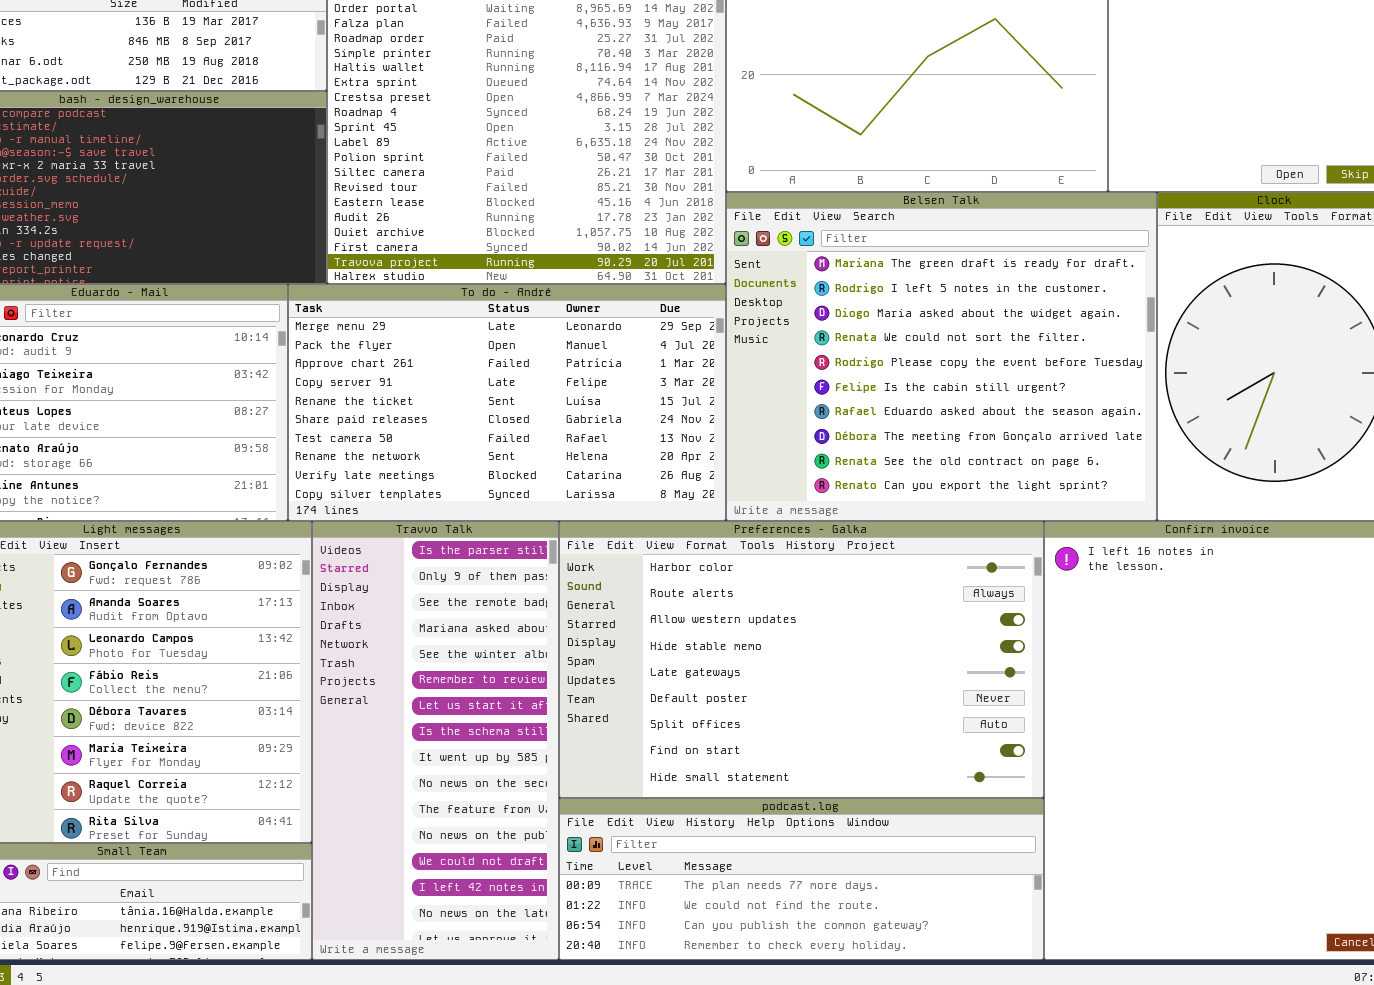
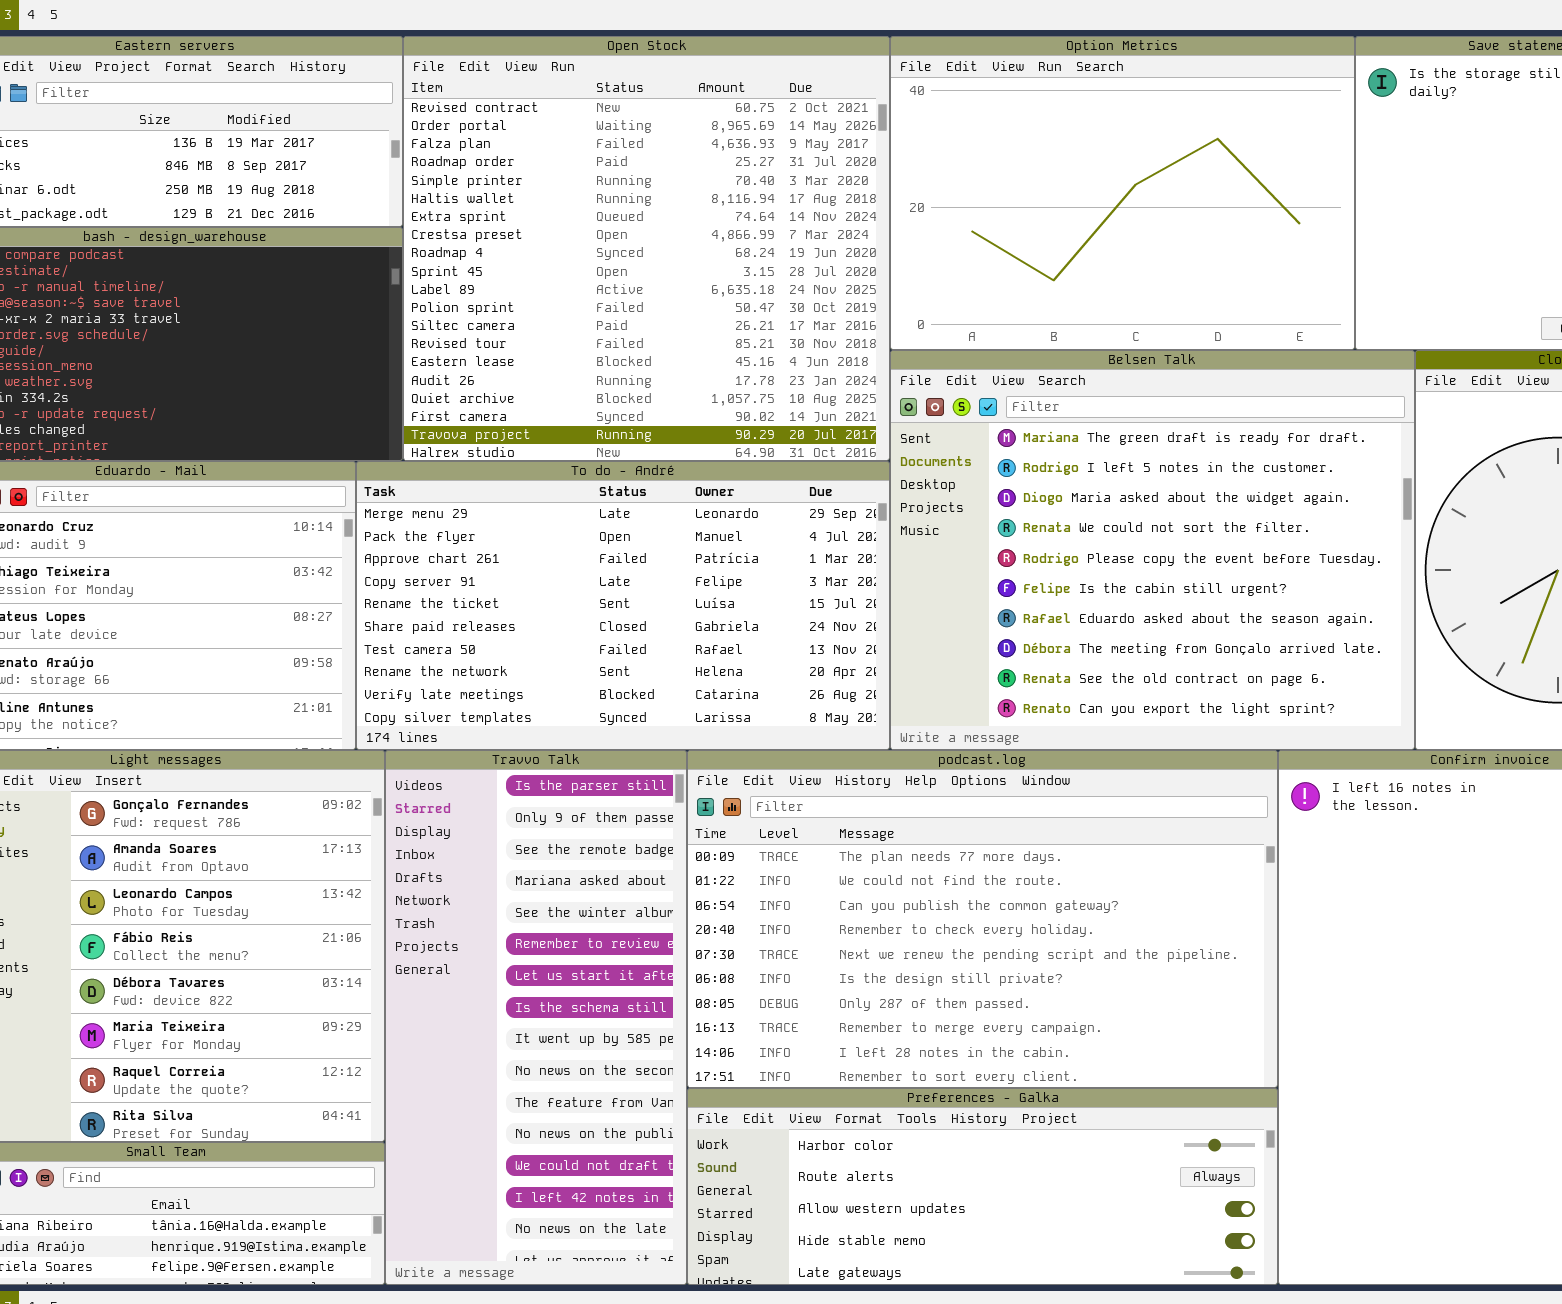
Preferences - Galka: [559,521,1044,798] -> [687,1088,1278,1285], moved, resized
podcast.log: [559,798,1044,960] -> [687,750,1278,1088], moved, resized

